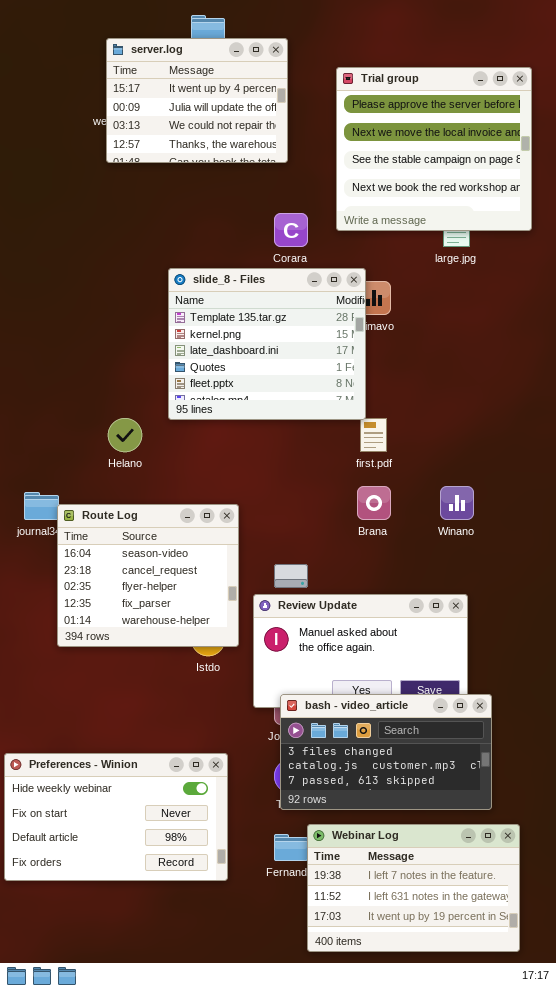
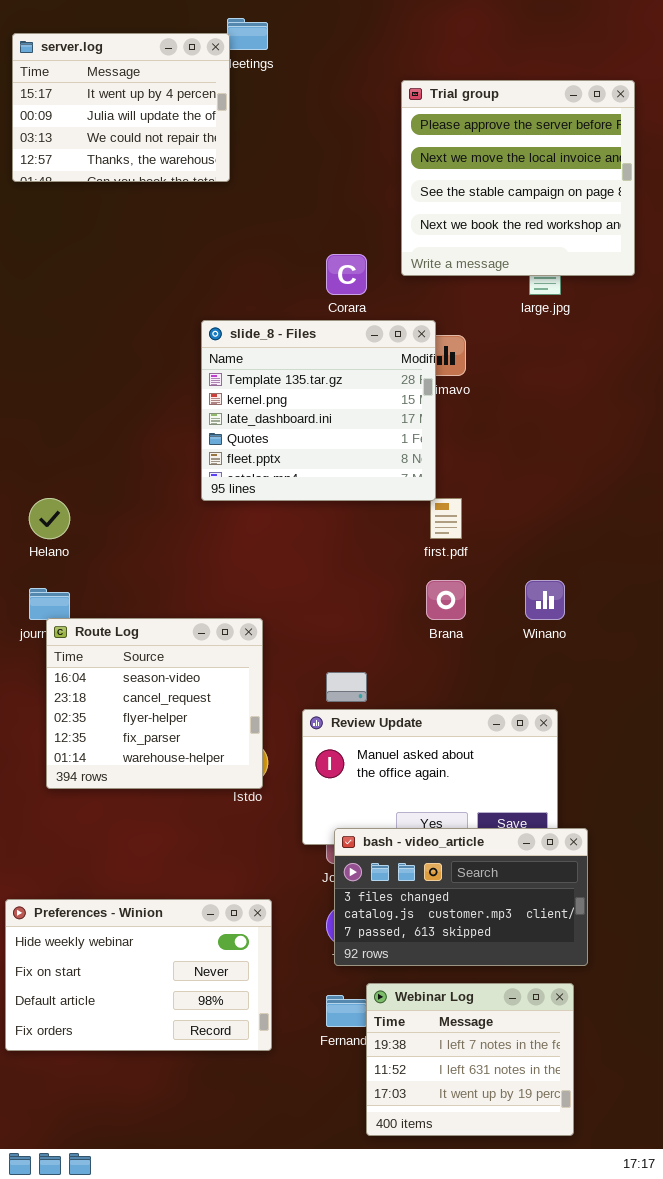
server.log: [106,38,288,163] -> [12,33,230,182], moved
Helano: [108,418,142,452] -> [29,498,70,539], moved
Route Log: [57,504,239,647] -> [46,618,263,789], moved
Webinar Log: [307,824,520,952] -> [366,983,574,1136], resized

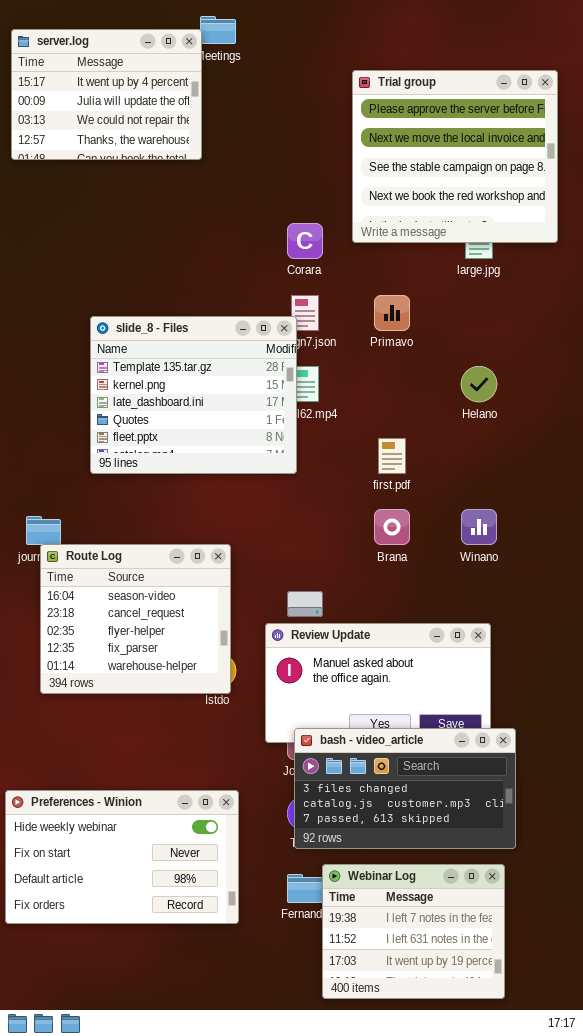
slide_8 - Files: [201,320,436,501] -> [90,316,297,474], moved
Helano: [29,498,70,539] -> [461,366,497,402], moved

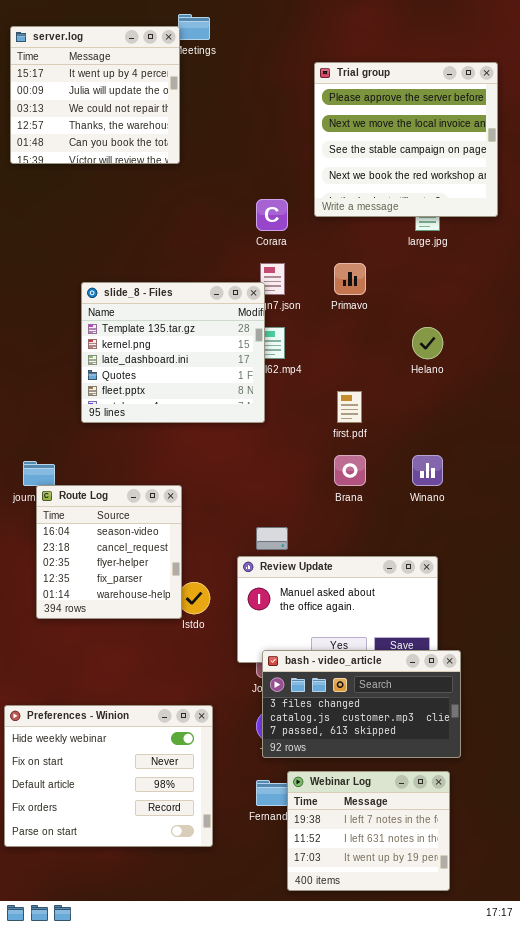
server.log: [11,29,202,160] -> [10,26,180,164], resized
Route Log: [40,544,231,694] -> [36,485,182,619], resized
Preferences - Winion: [5,790,239,924] -> [4,705,213,847], resized

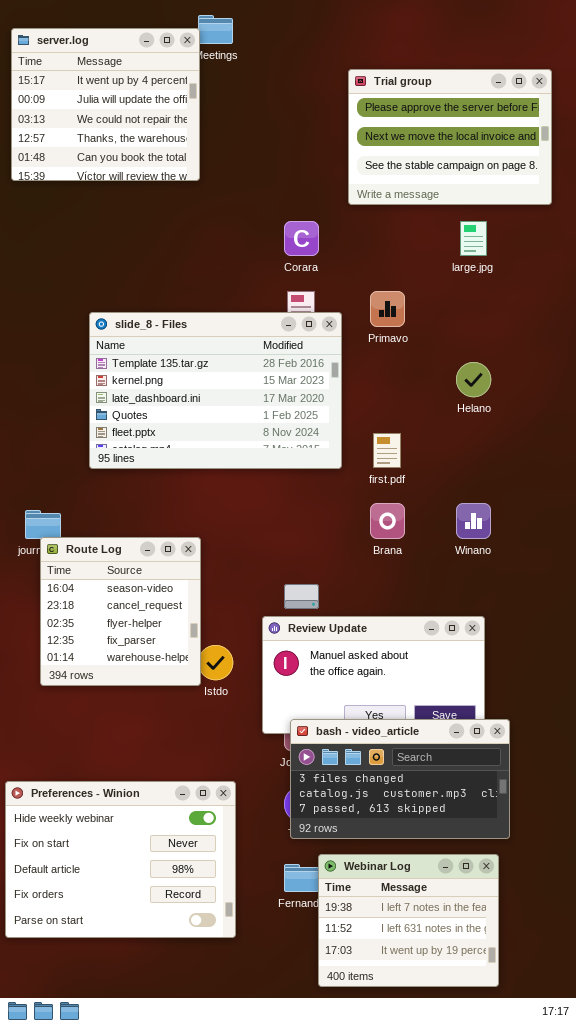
Trial group: [314,62,498,217] -> [348,69,552,205], resized
slide_8 - Files: [81,282,265,423] -> [89,312,342,469], resized

